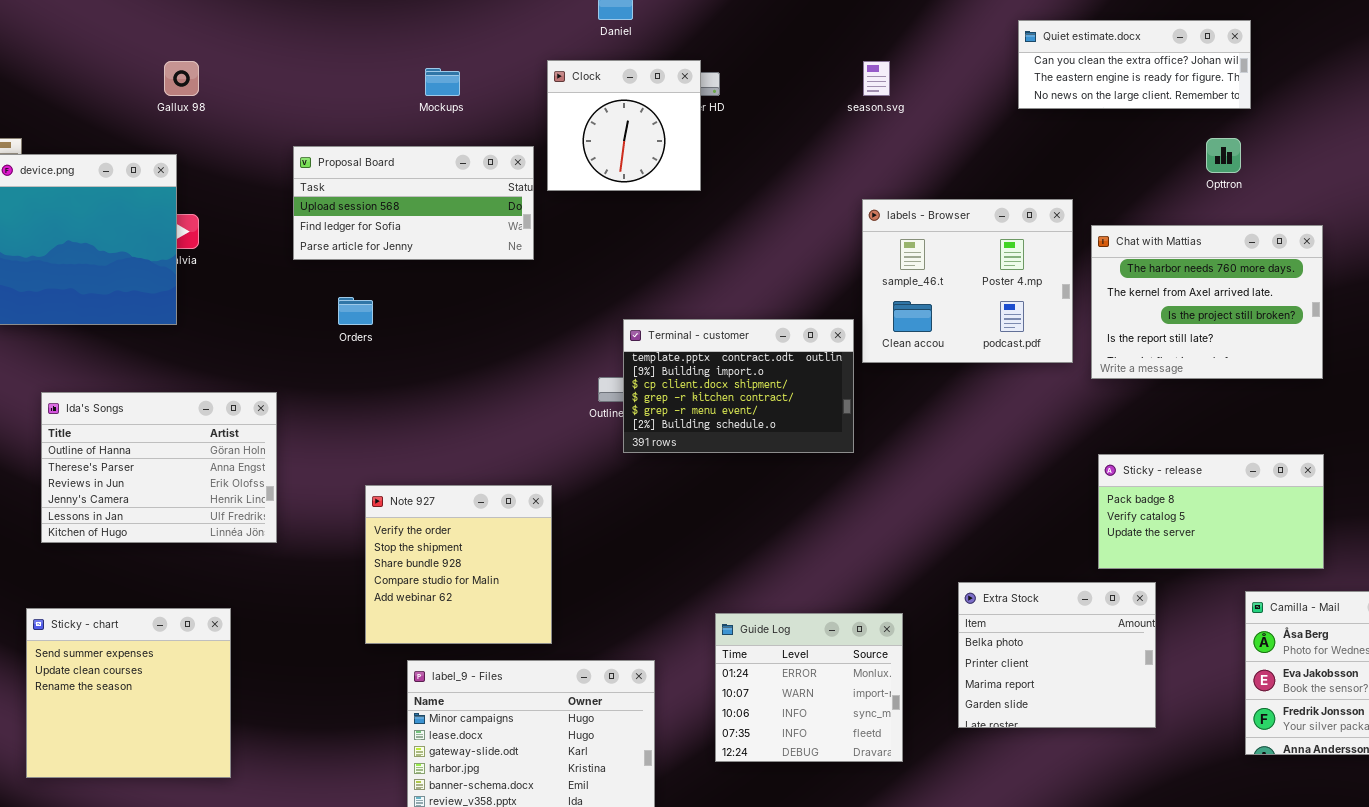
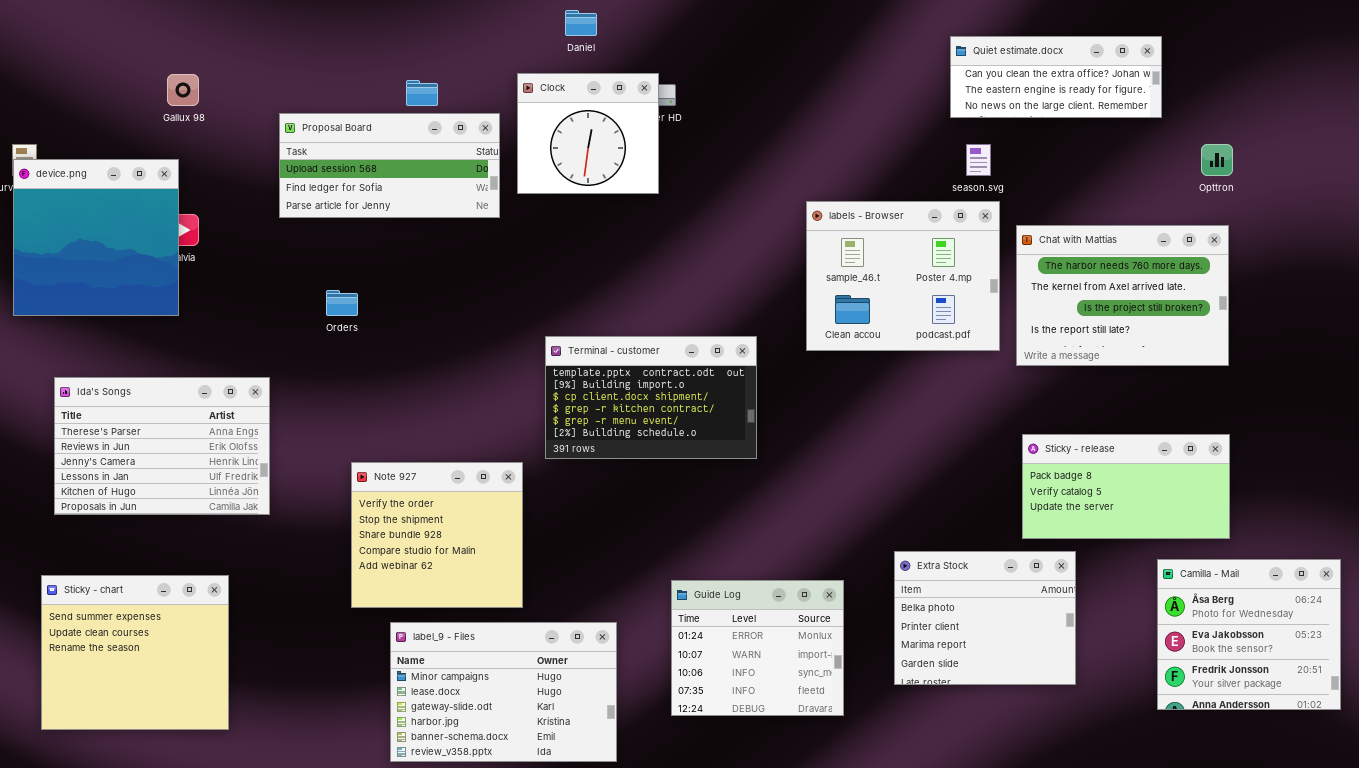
season.svg: [863,61,890,96] -> [966,144,991,176], moved
Opttron: [1206,138,1241,173] -> [1201,144,1233,176], moved
Proposal Board: [293,146,534,260] -> [279,113,500,218], moved
Terminal - customer: [623,319,854,453] -> [545,336,757,459], moved
Ida's Songs: [41,392,277,543] -> [54,377,270,515], scrolled down 1 row

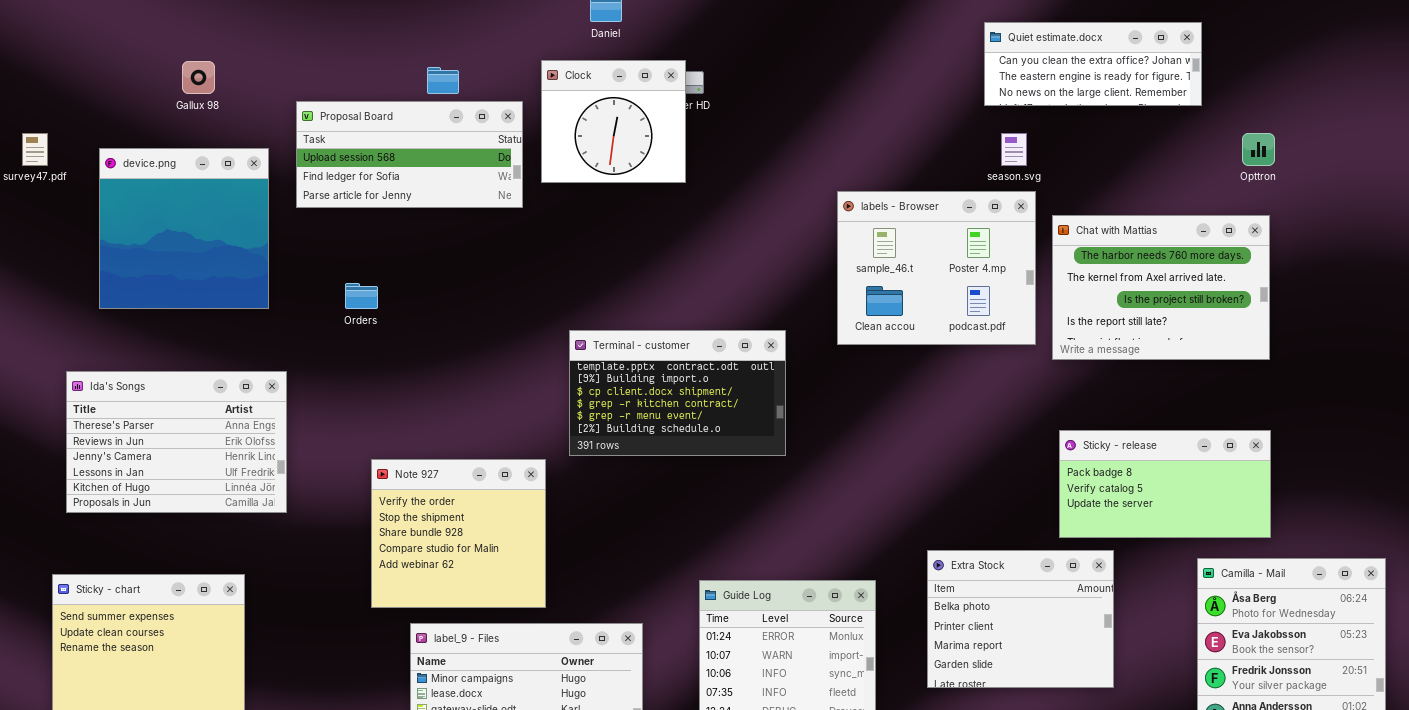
device.png: [13,159,179,316] -> [99,148,269,309], moved

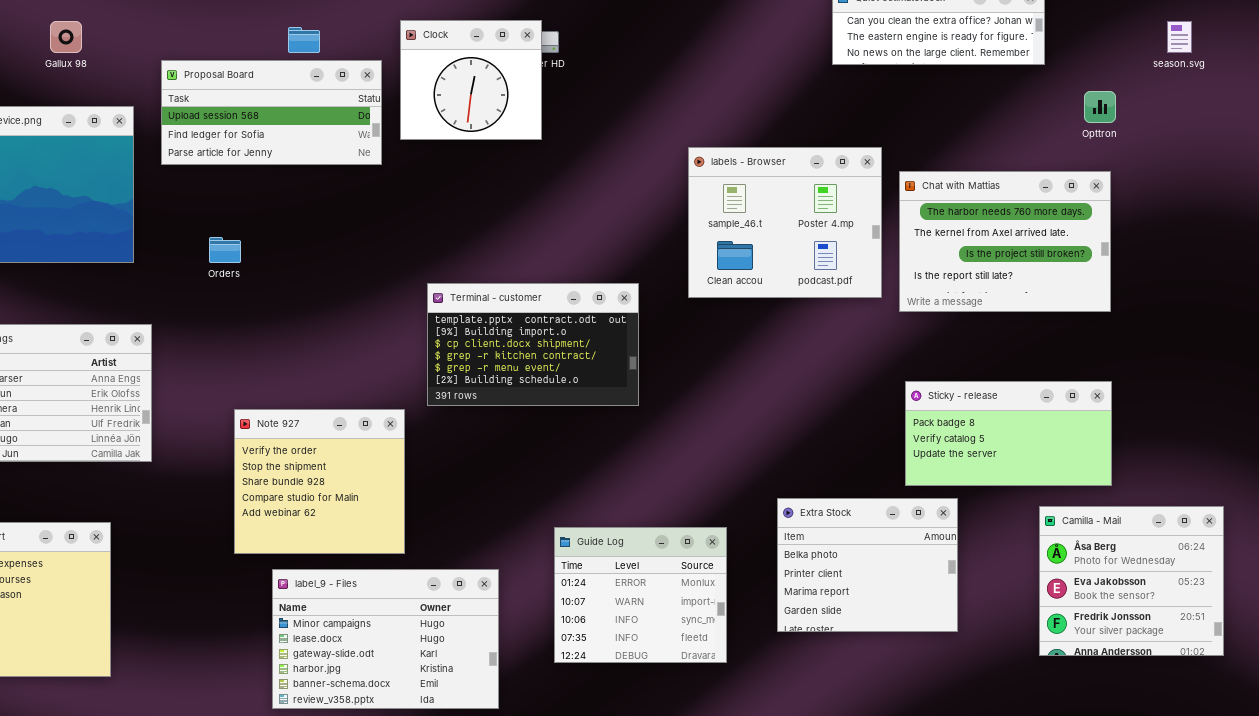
season.svg: [1001,133,1027,166] -> [1167,21,1192,53], moved

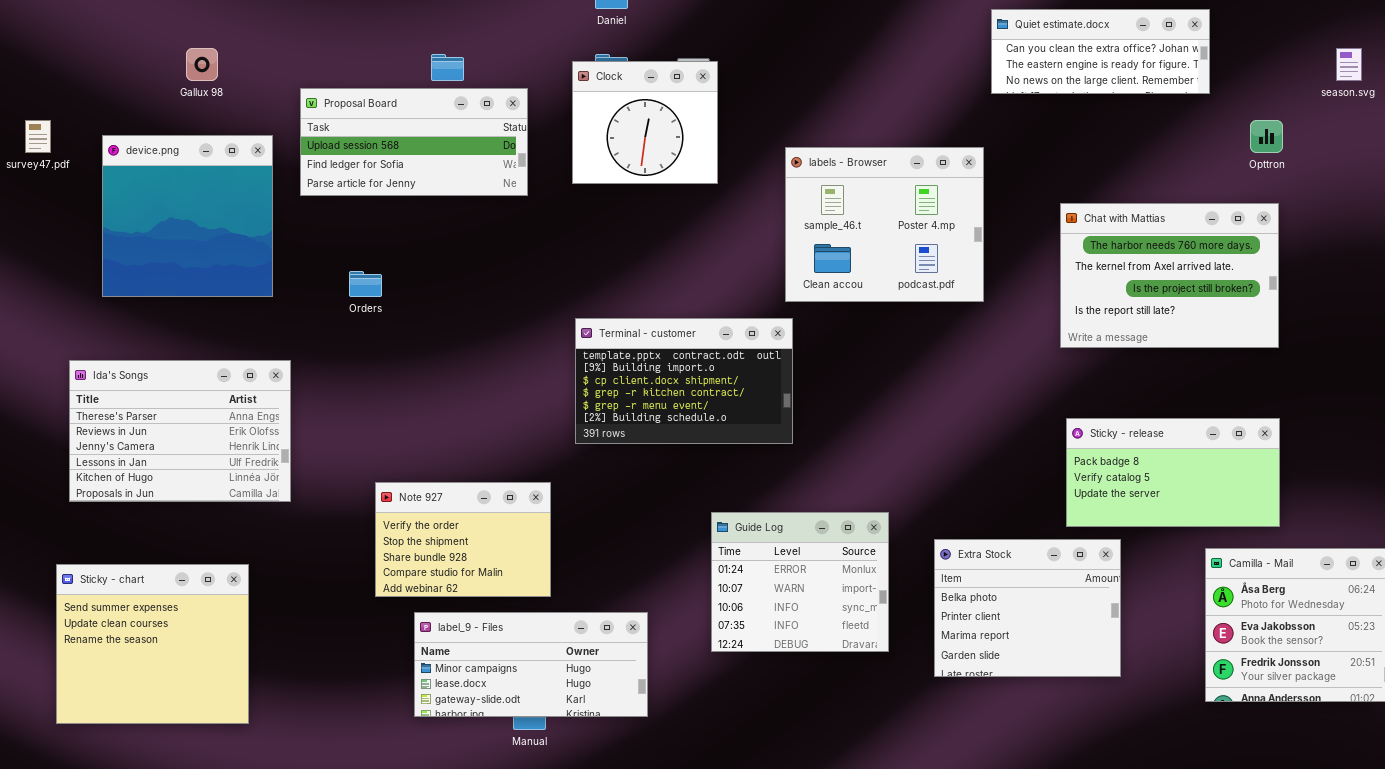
Clock: [400,20,542,140] -> [572,61,718,184], moved
labels - Browser: [688,147,882,298] -> [785,147,984,302], moved
Note 927: [234,409,405,554] -> [375,482,551,597], resized
Guide Log: [554,527,727,663] -> [711,512,889,652], moved
label_9 - Files: [272,569,499,709] -> [414,612,648,717], resized

